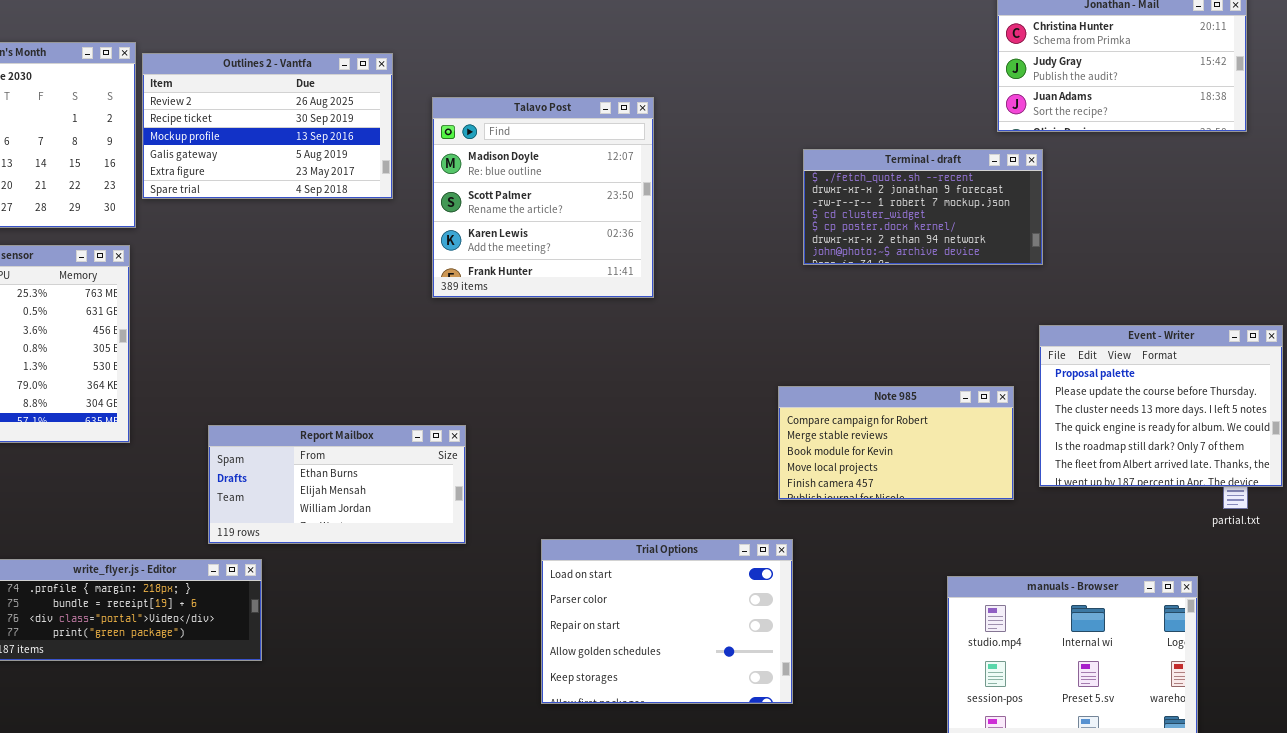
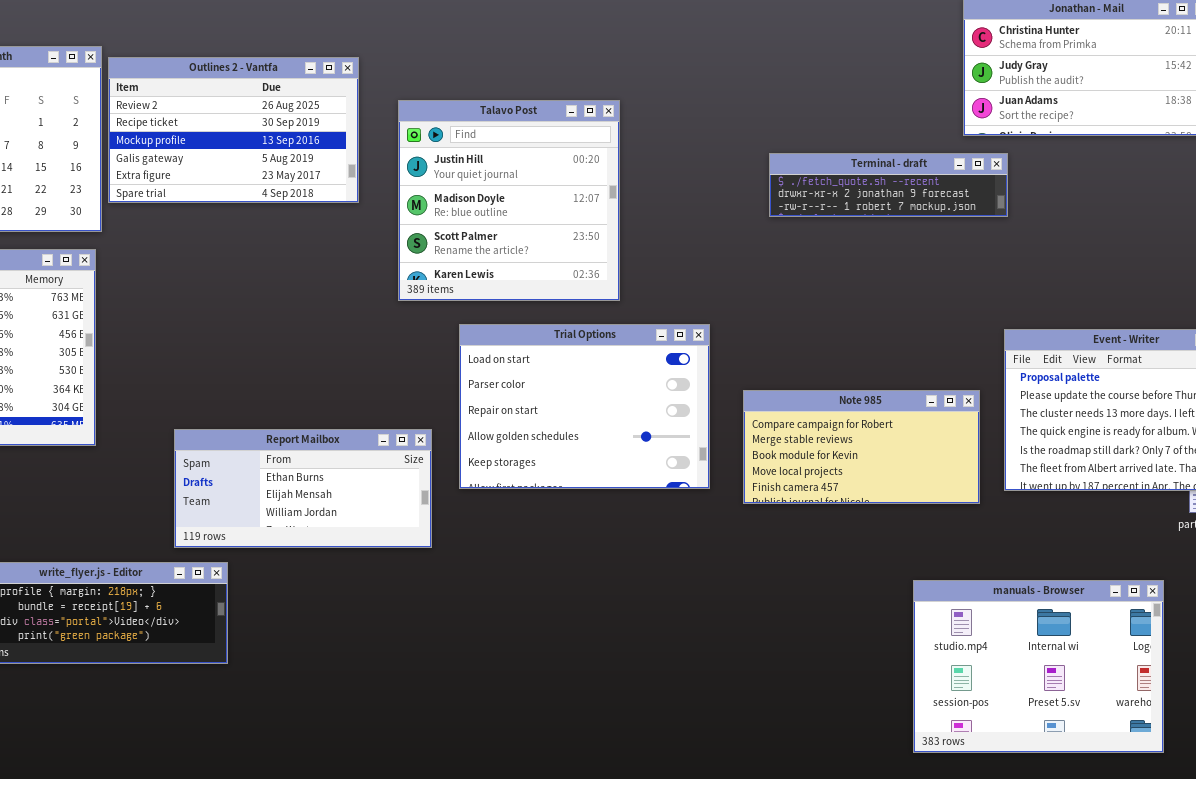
Talavo Post: [432,97,654,298] -> [398,100,620,301], scrolled up 1 row
Terminal - draft: [803,149,1043,265] -> [769,153,1008,217], resized
Trial Options: [541,539,793,704] -> [459,324,710,489], moved

